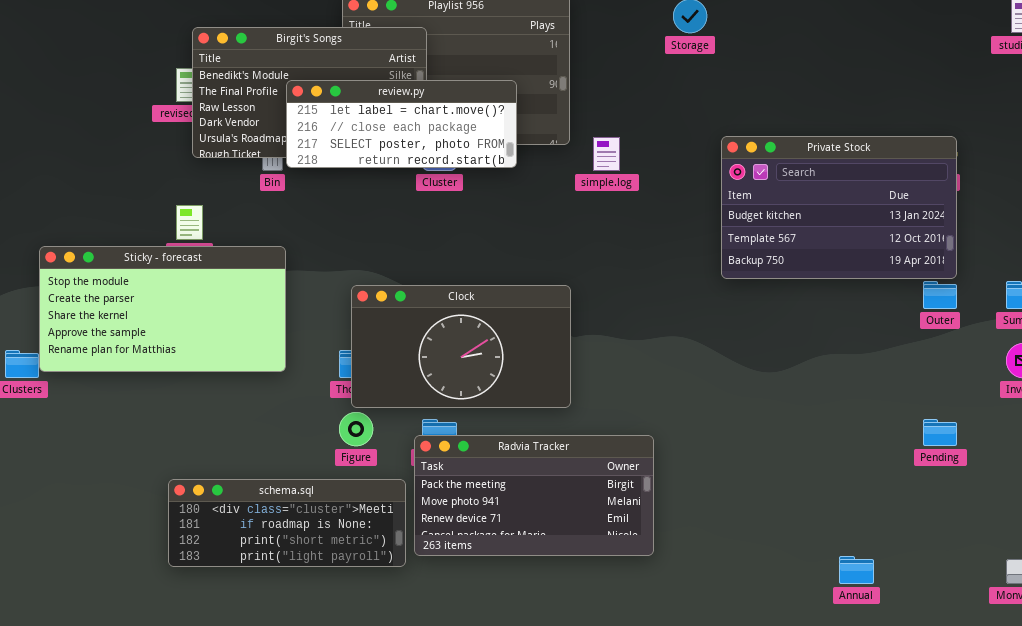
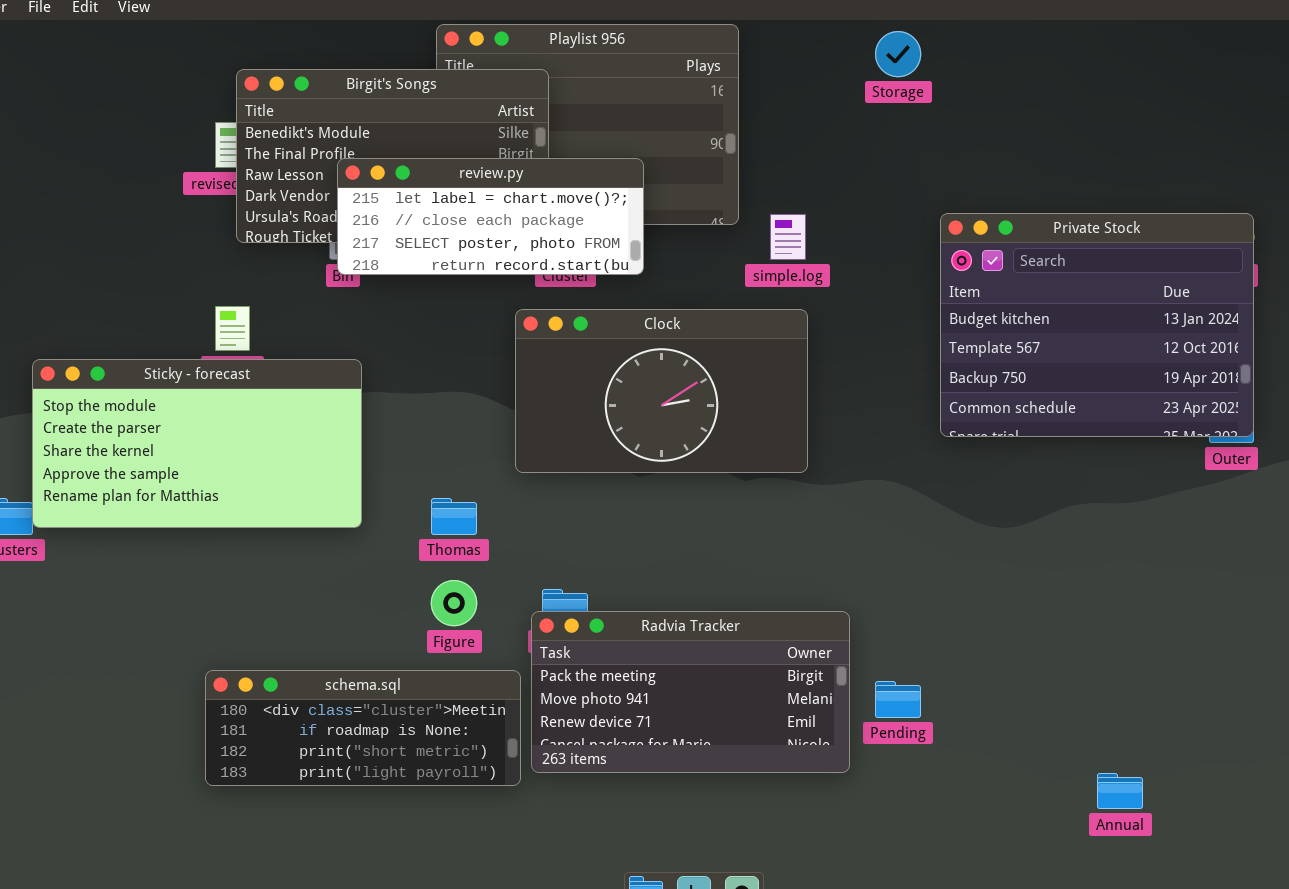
review.py: [286,80,517,168] -> [337,158,644,275], moved
Private Stock: [721,136,957,279] -> [940,213,1254,437], resized
Clock: [351,285,571,408] -> [515,309,808,473], moved
Pending: [923,419,957,446] -> [875,681,921,718], moved

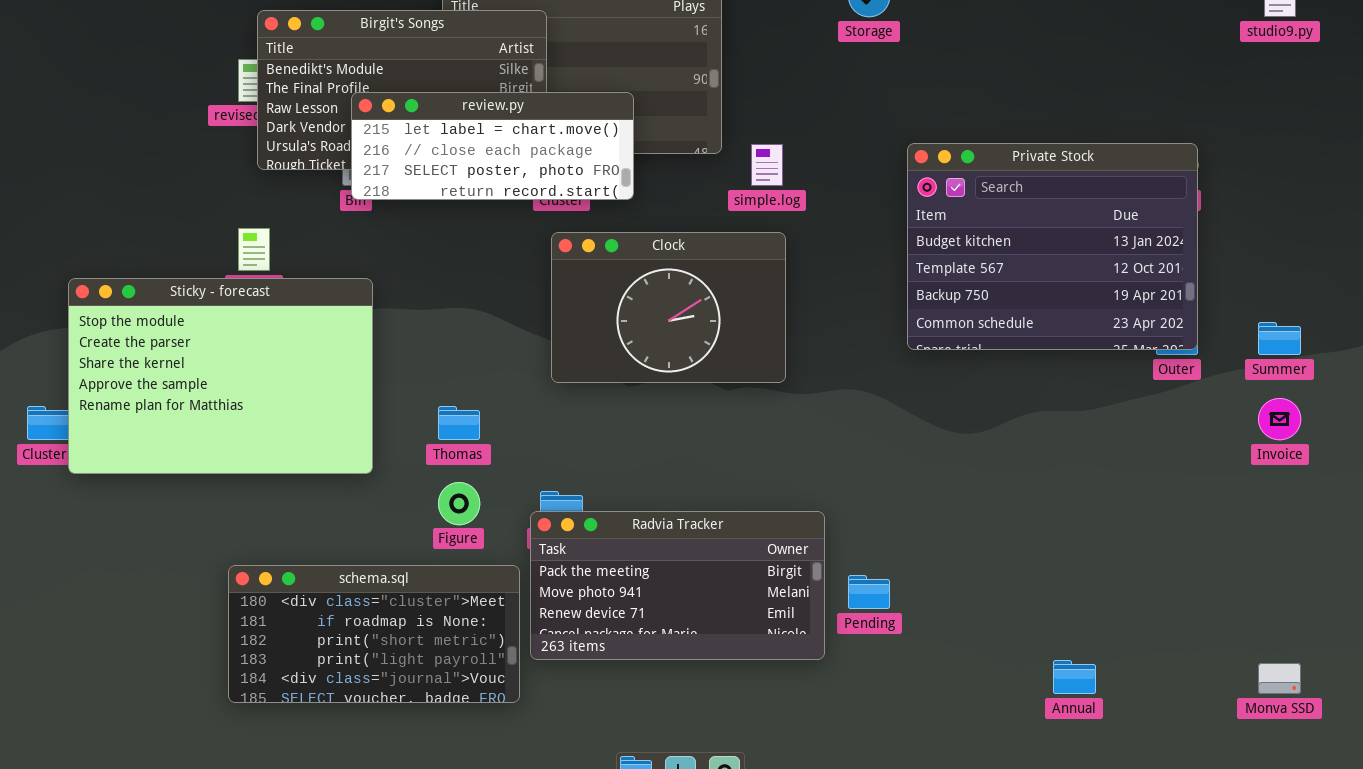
Clock: [515,309,808,473] -> [551,232,786,383], resized
Sticky - forecast: [32,359,362,528] -> [68,278,373,474], resized
schema.sql: [205,670,521,786] -> [228,565,520,703], resized

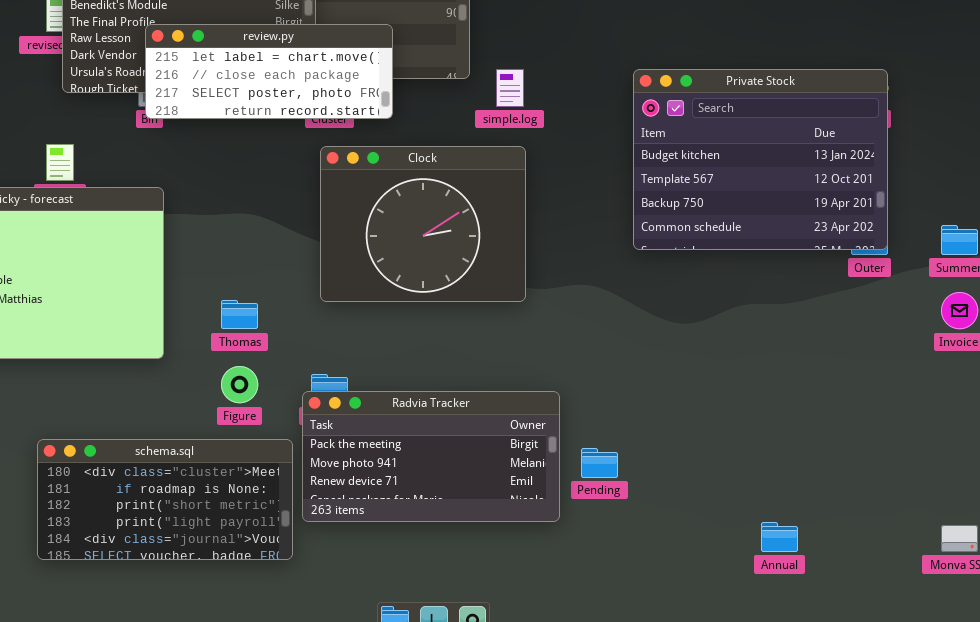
Clock: [551,232,786,383] -> [320,146,526,302], resized

